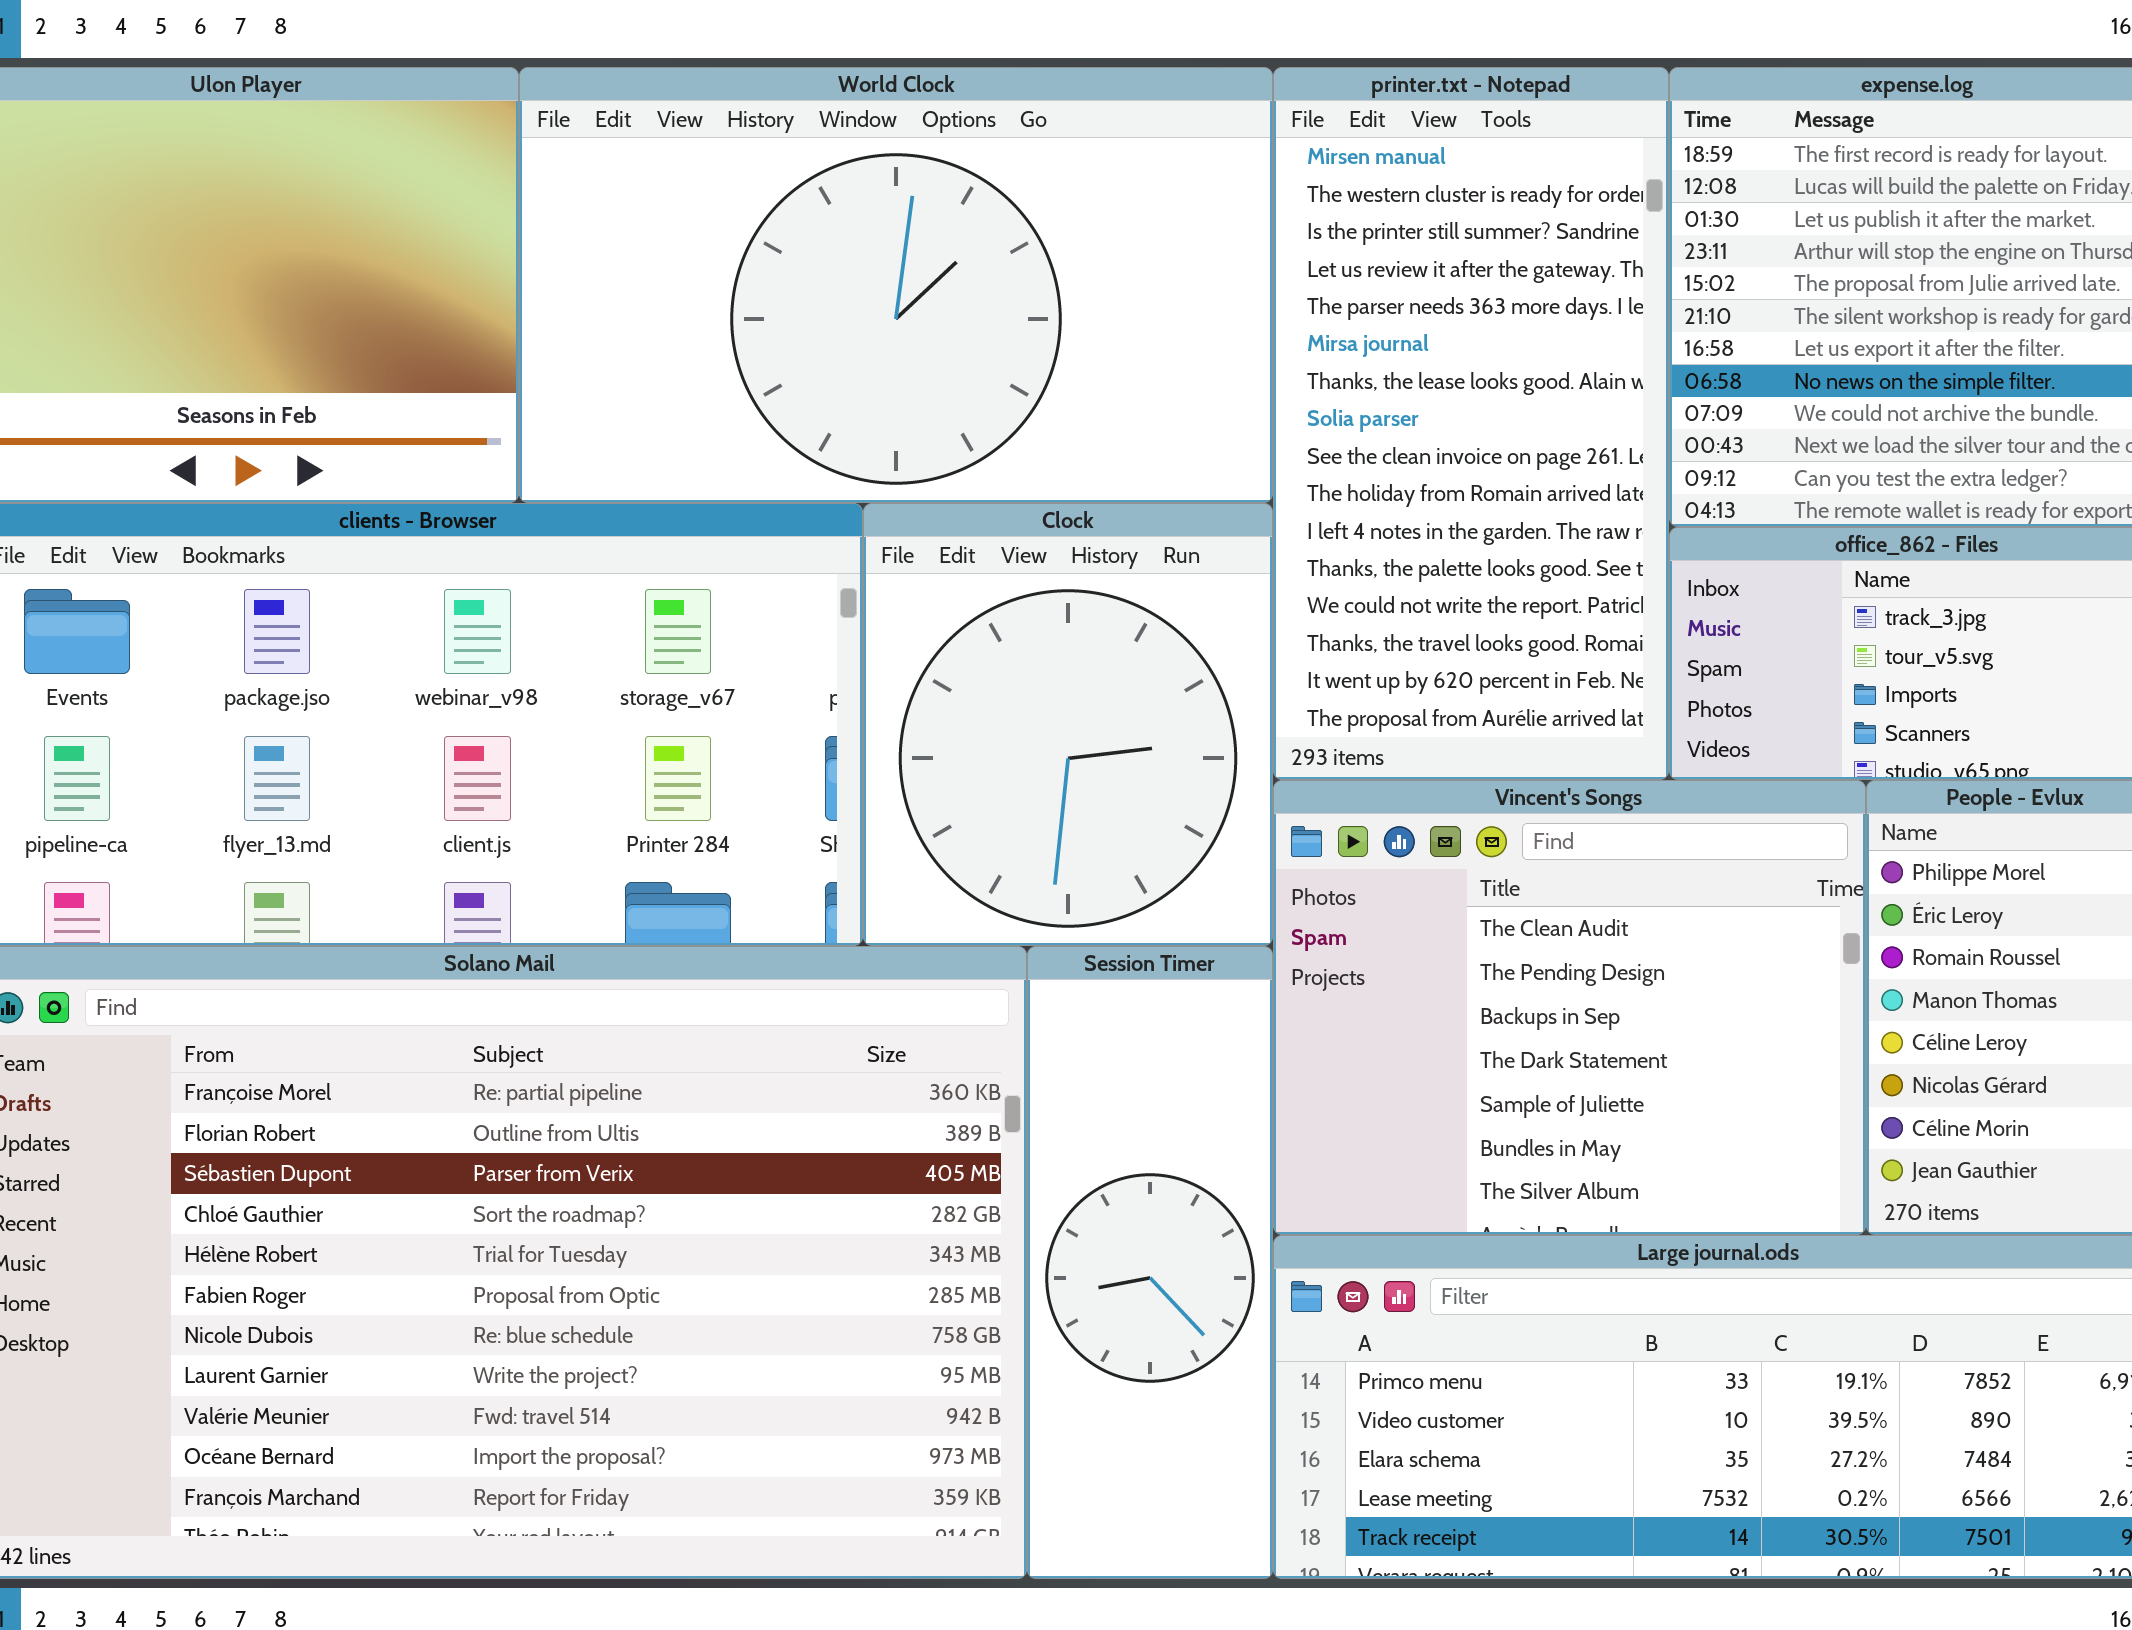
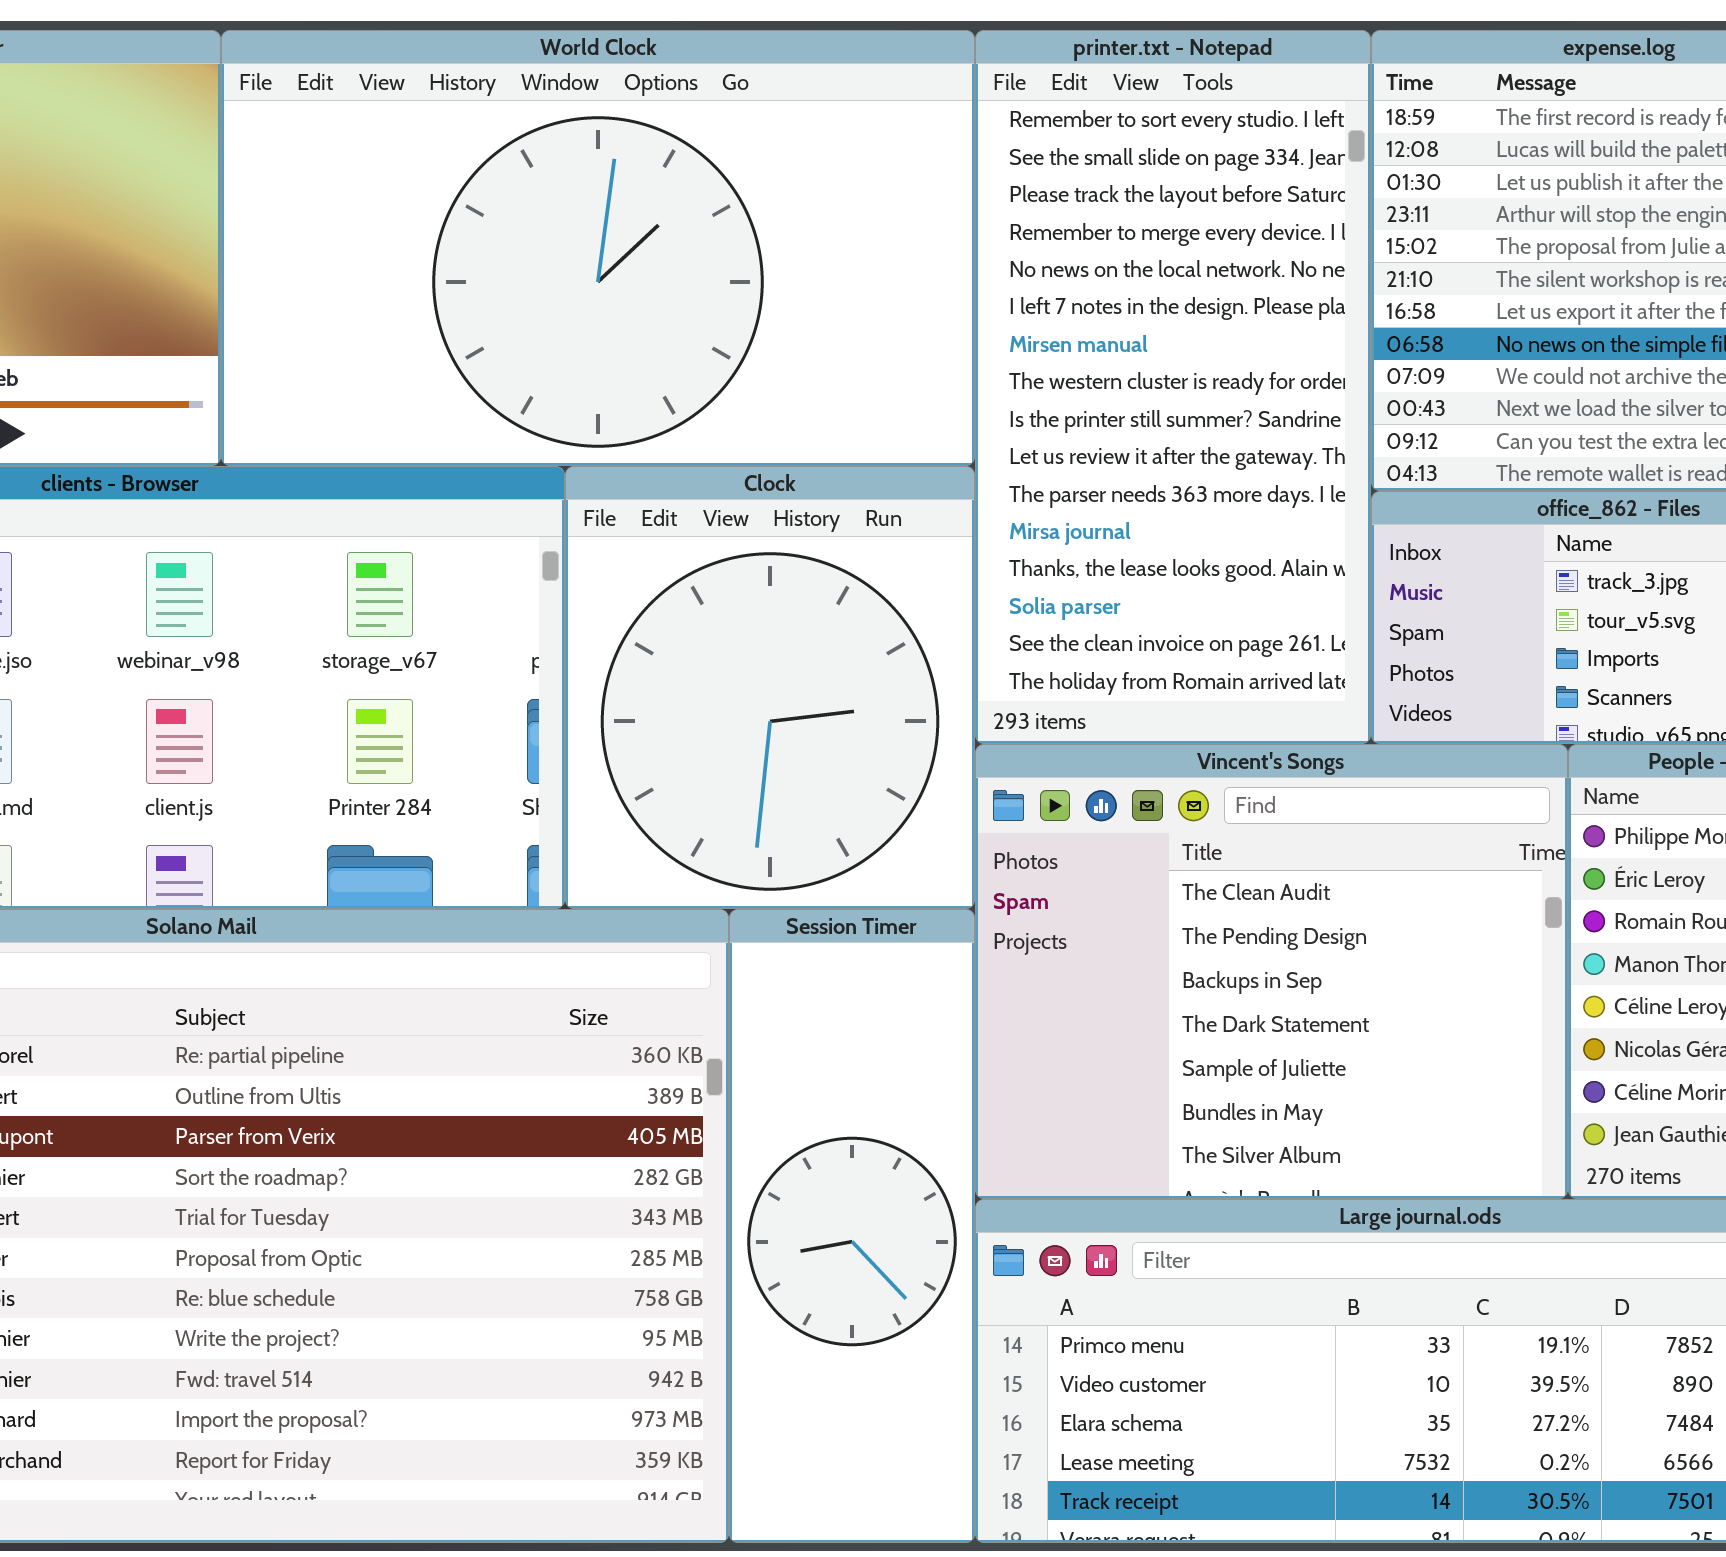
printer.txt - Notepad: [1273,67,1669,780] -> [975,30,1371,744], scrolled up 6 rows

